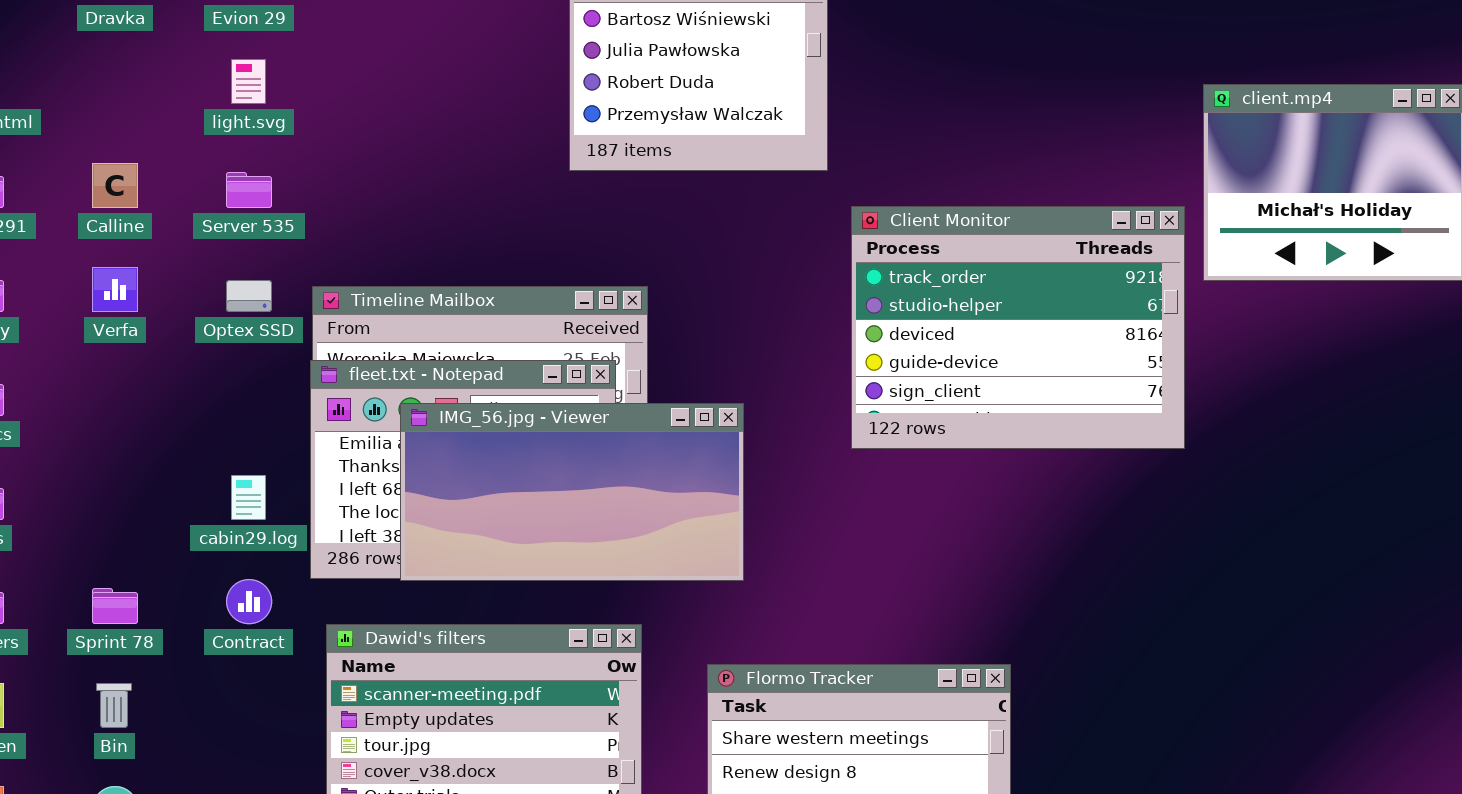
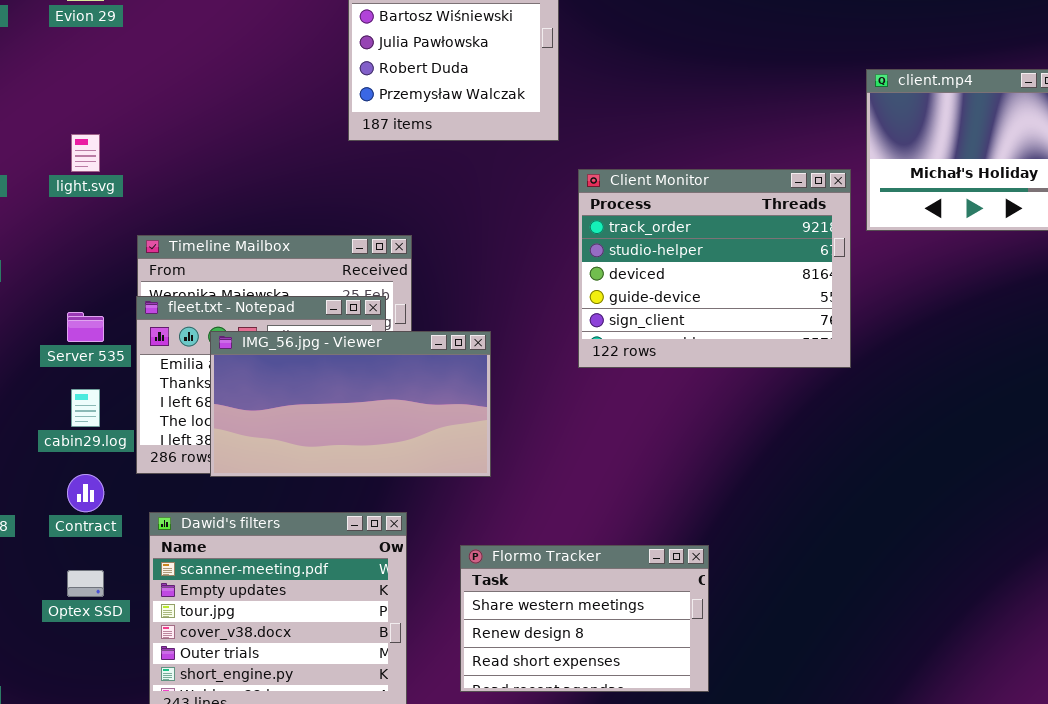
light.svg: [231,59,266,104] -> [71,134,100,172], moved
Server 535: [226,172,272,208] -> [67,312,104,342], moved
Optex SSD: [226,280,272,312] -> [67,570,104,597], moved

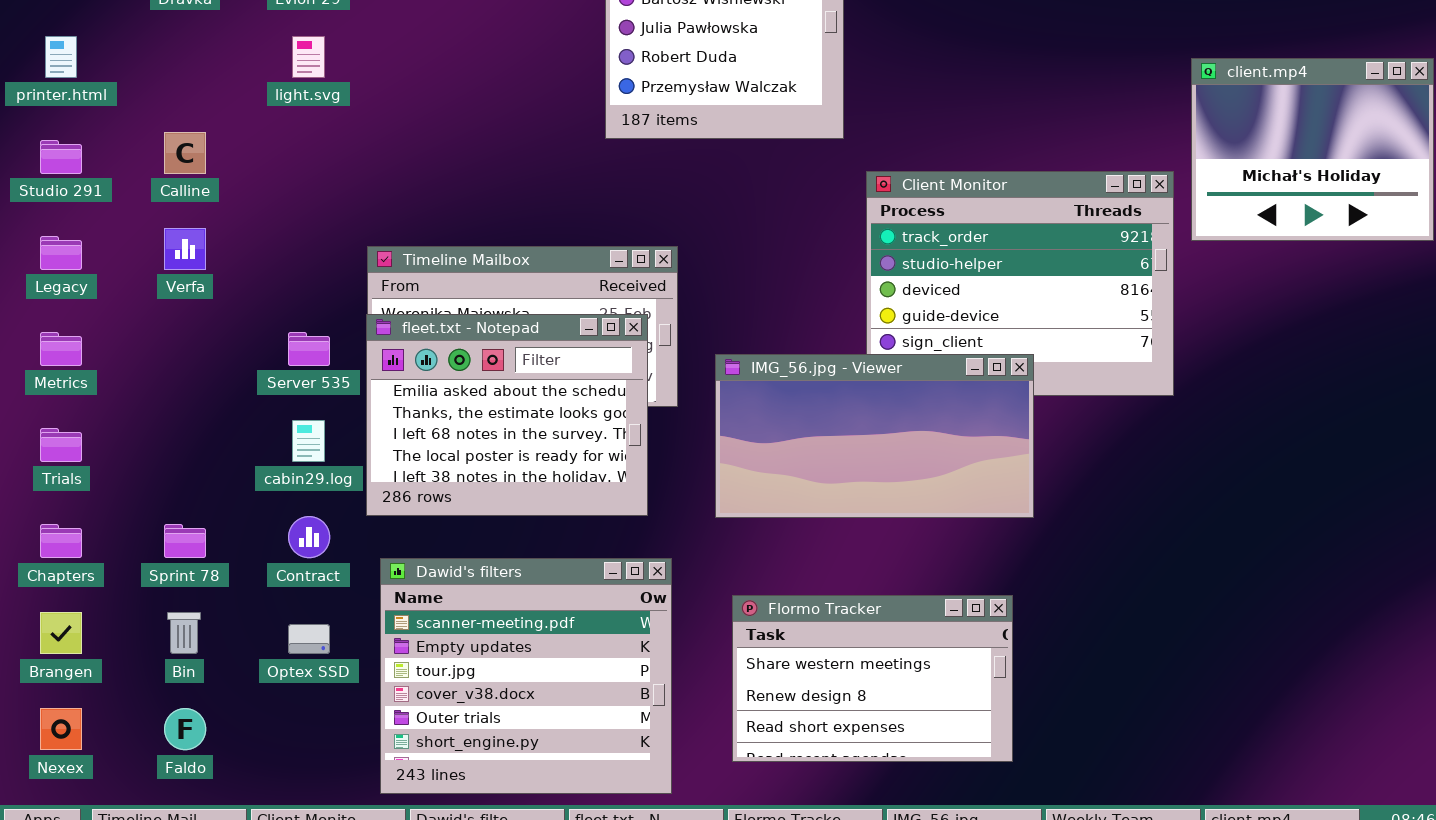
light.svg: [71,134,100,172] -> [292,36,325,78], moved
IMG_56.jpg - Viewer: [210,331,491,477] -> [715,354,1034,518], moved

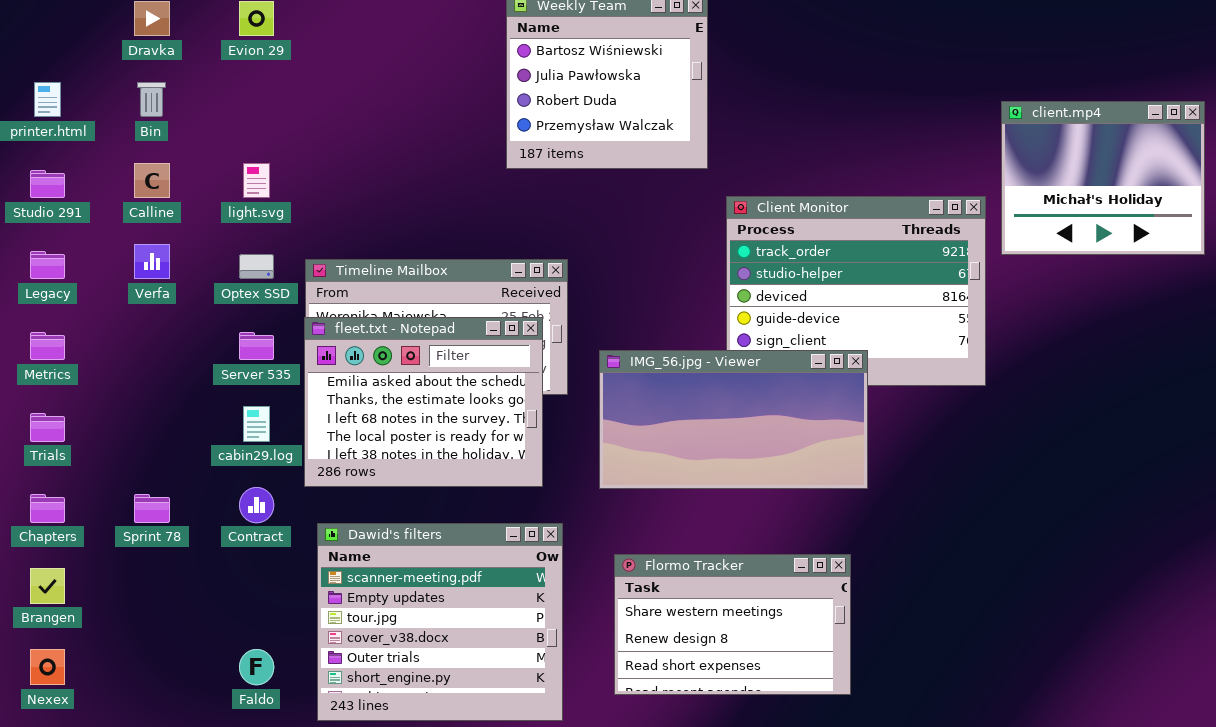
light.svg: [292,36,325,78] -> [243,163,270,198], moved
Bin: [167,612,201,654] -> [137,82,166,117], moved
Optex SSD: [288,624,330,654] -> [239,254,274,279], moved
Faldo: [164,708,206,750] -> [239,649,274,685], moved

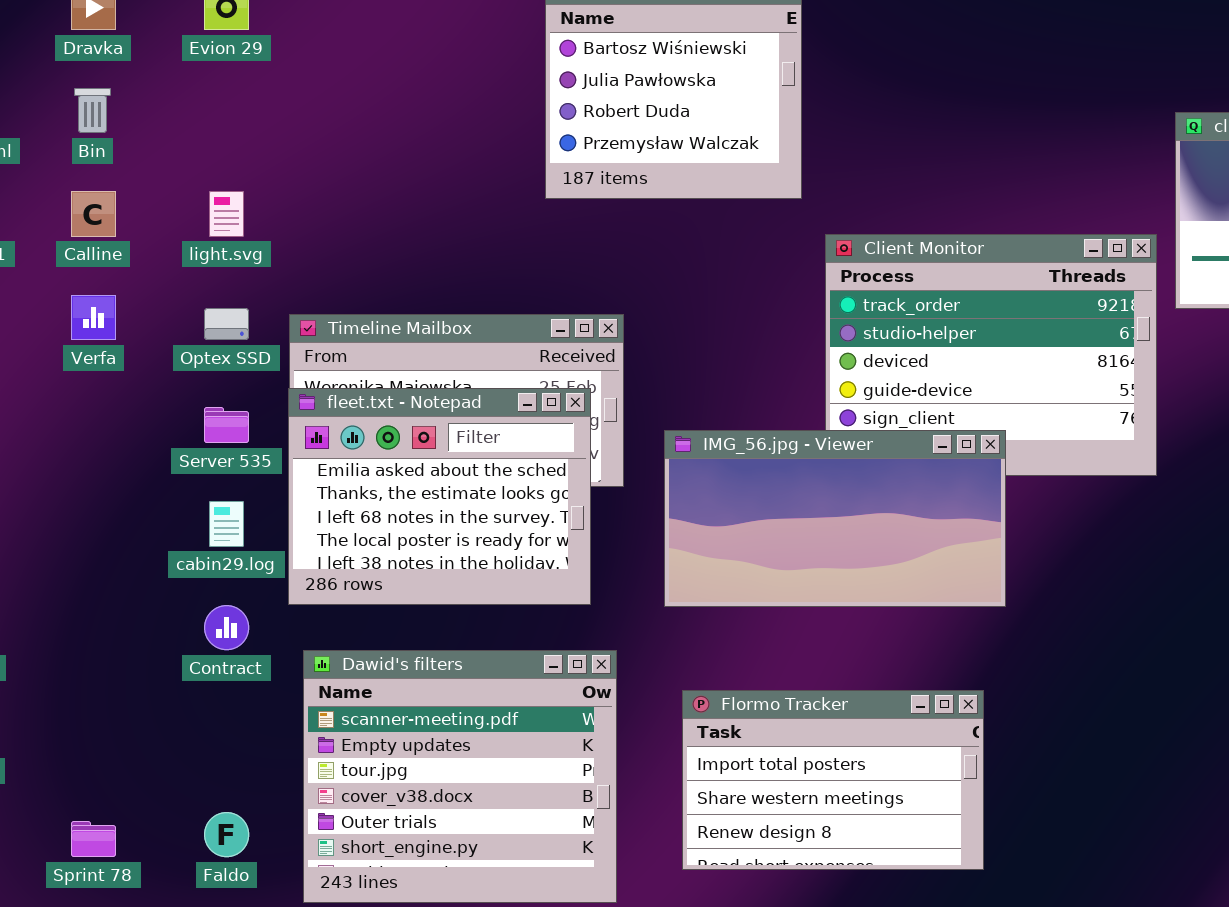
Sprint 78: [134,494,170,523] -> [71,821,116,857], moved
Flormo Tracker: [614,554,851,695] -> [682,690,984,870], scrolled up 1 row

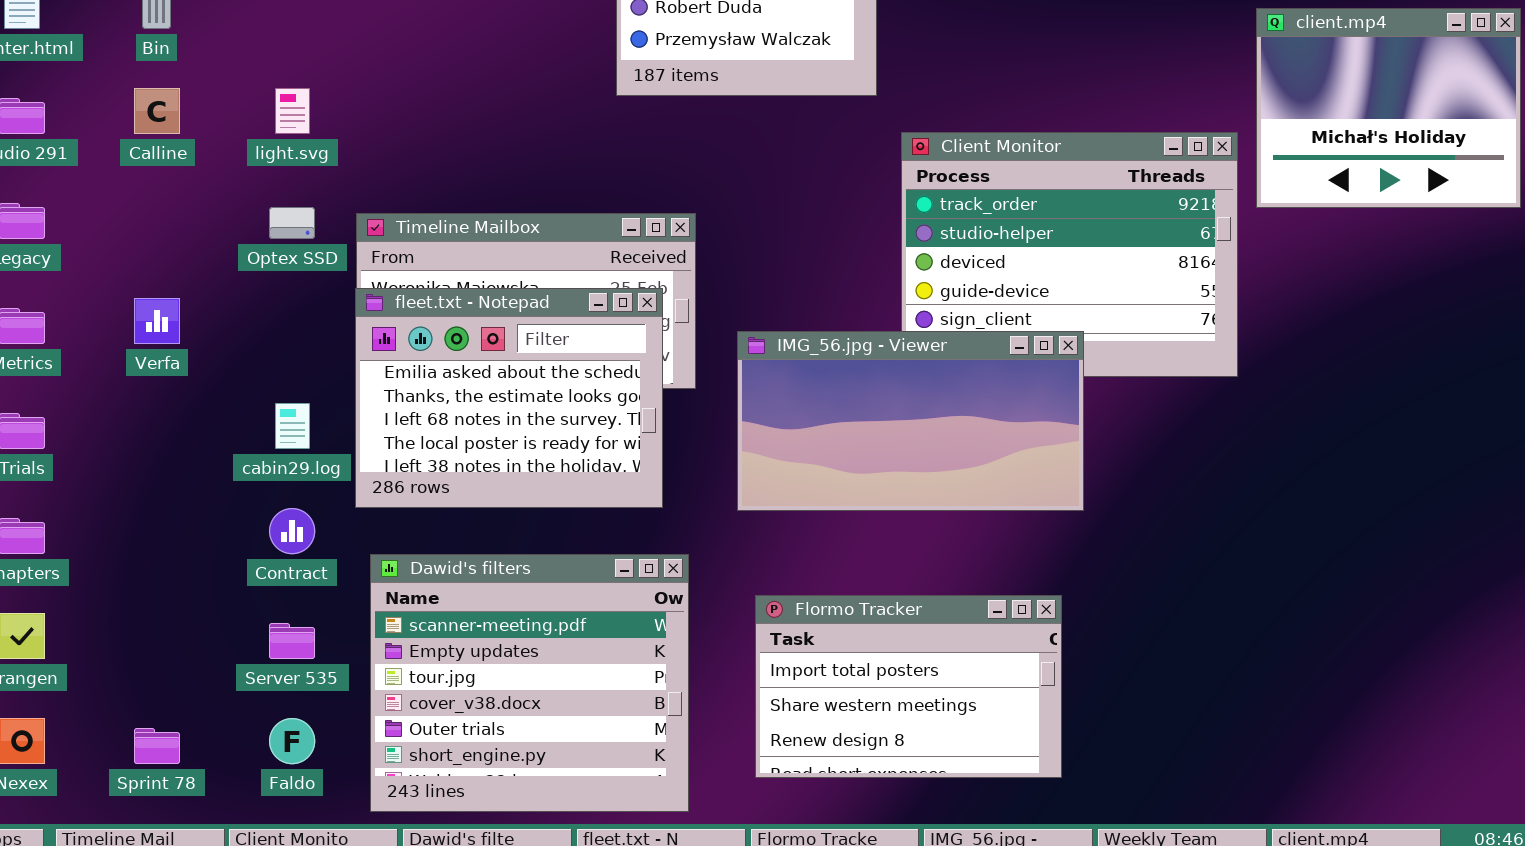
Verfa: [71,295,116,340] -> [134,298,180,344], moved
Server 535: [204,407,249,443] -> [269,623,315,659], moved

